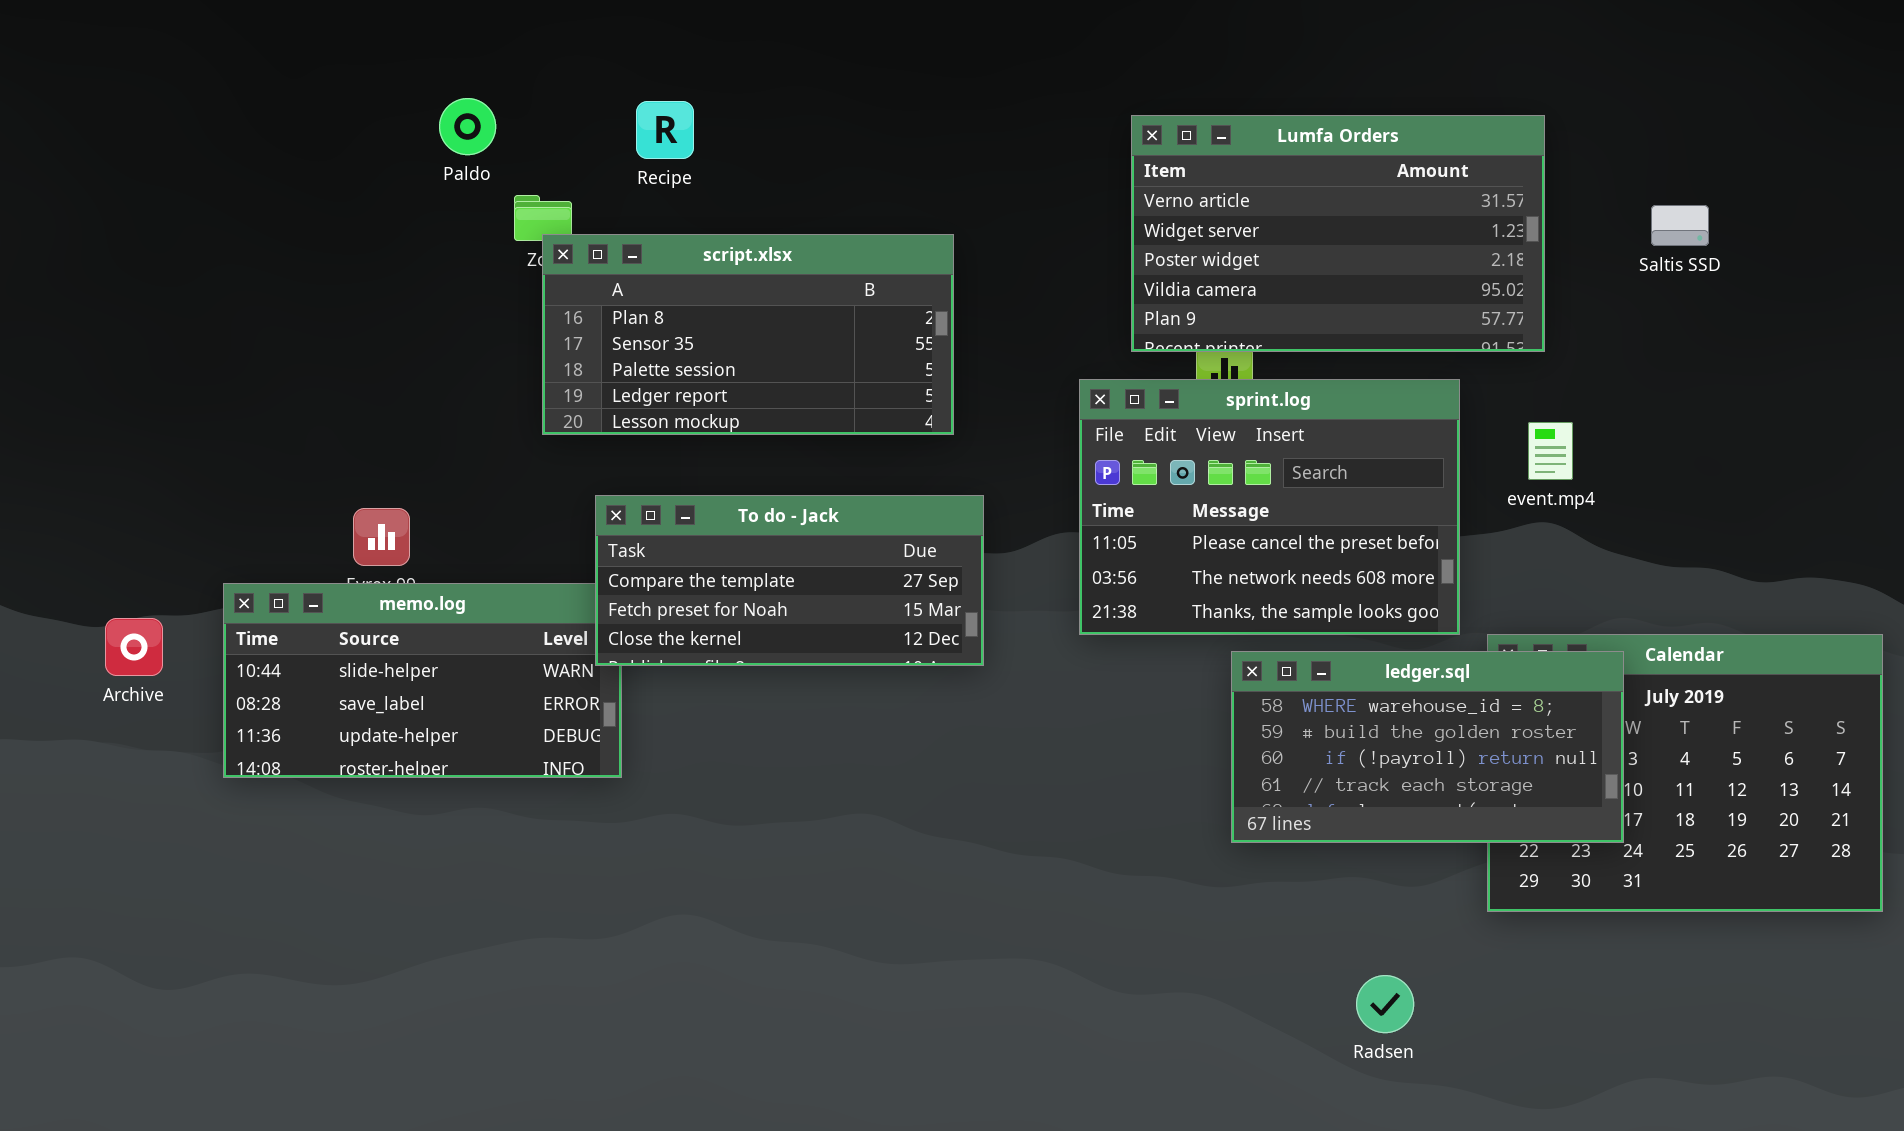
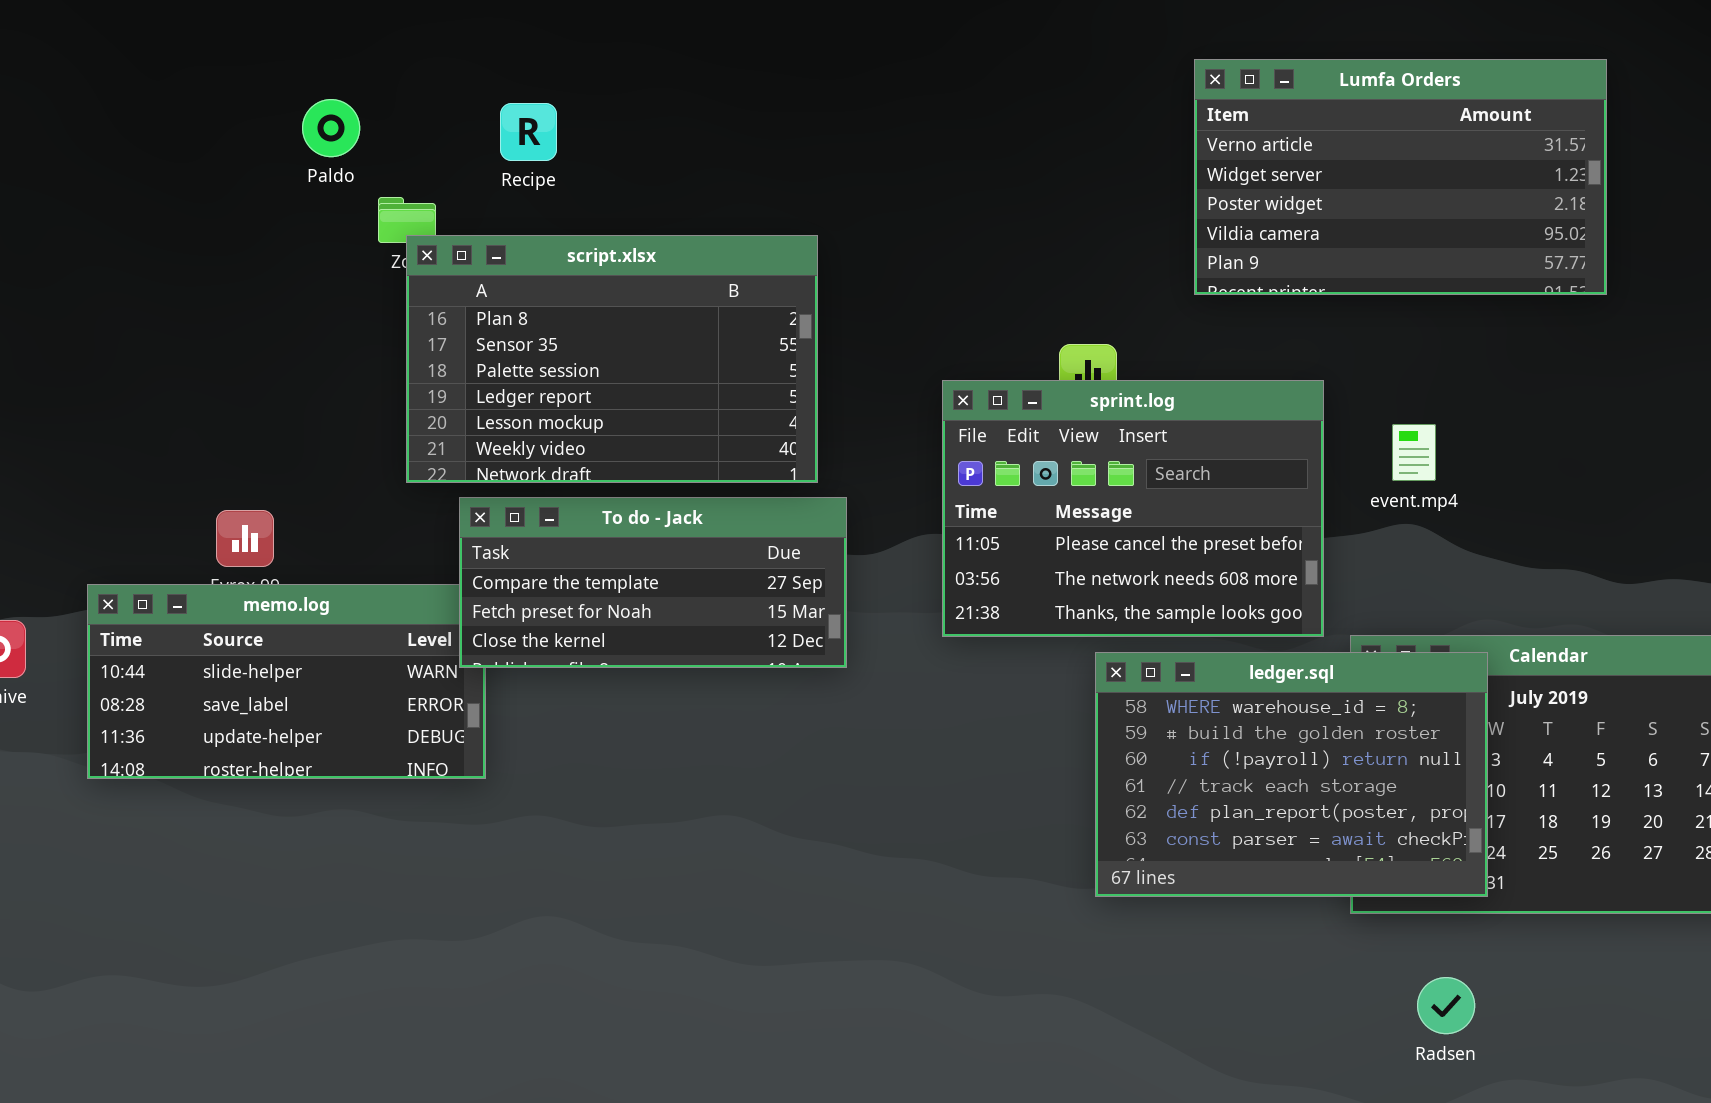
Lumfa Orders: [1131,115,1545,352] -> [1194,59,1607,295], moved
script.xlsx: [542,234,954,435] -> [406,235,818,483], resized
ledger.sql: [1231,651,1624,843] -> [1095,652,1488,897], resized
Radsen: [1356,975,1414,1033] -> [1417,977,1475,1034], moved

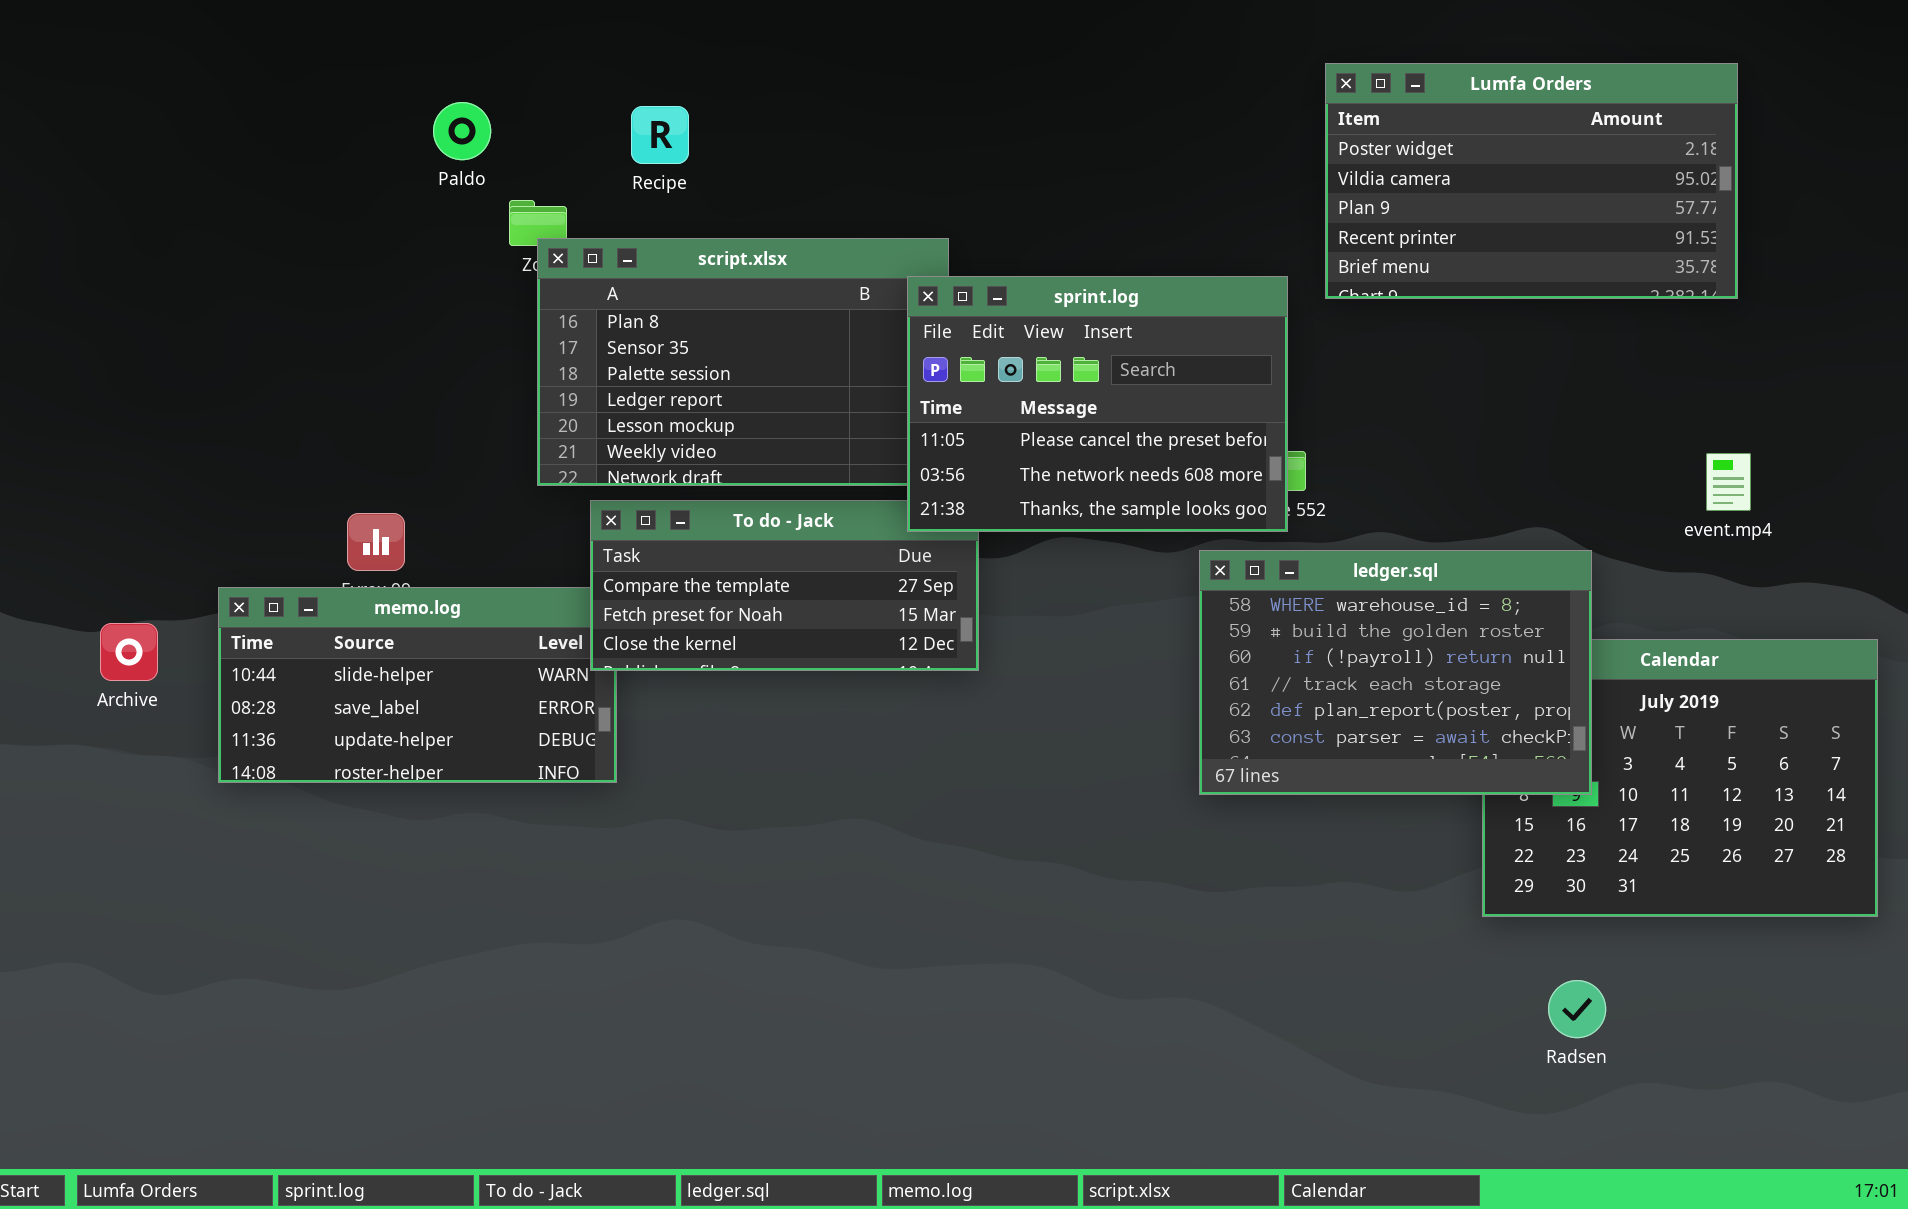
Lumfa Orders: [1194,59,1607,295] -> [1325,63,1738,299], scrolled down 2 rows
sprint.log: [942,380,1324,637] -> [907,276,1288,532], moved
event.mp4: [1392,424,1436,481] -> [1706,453,1751,511], moved
ledger.sql: [1095,652,1488,897] -> [1199,550,1592,795], moved

